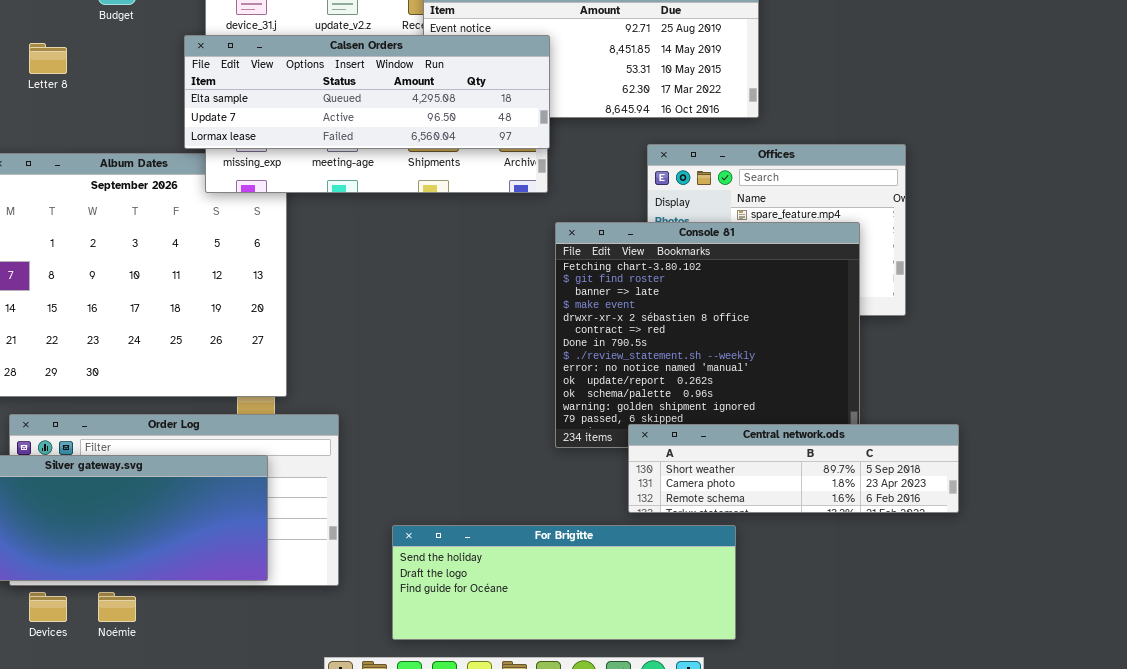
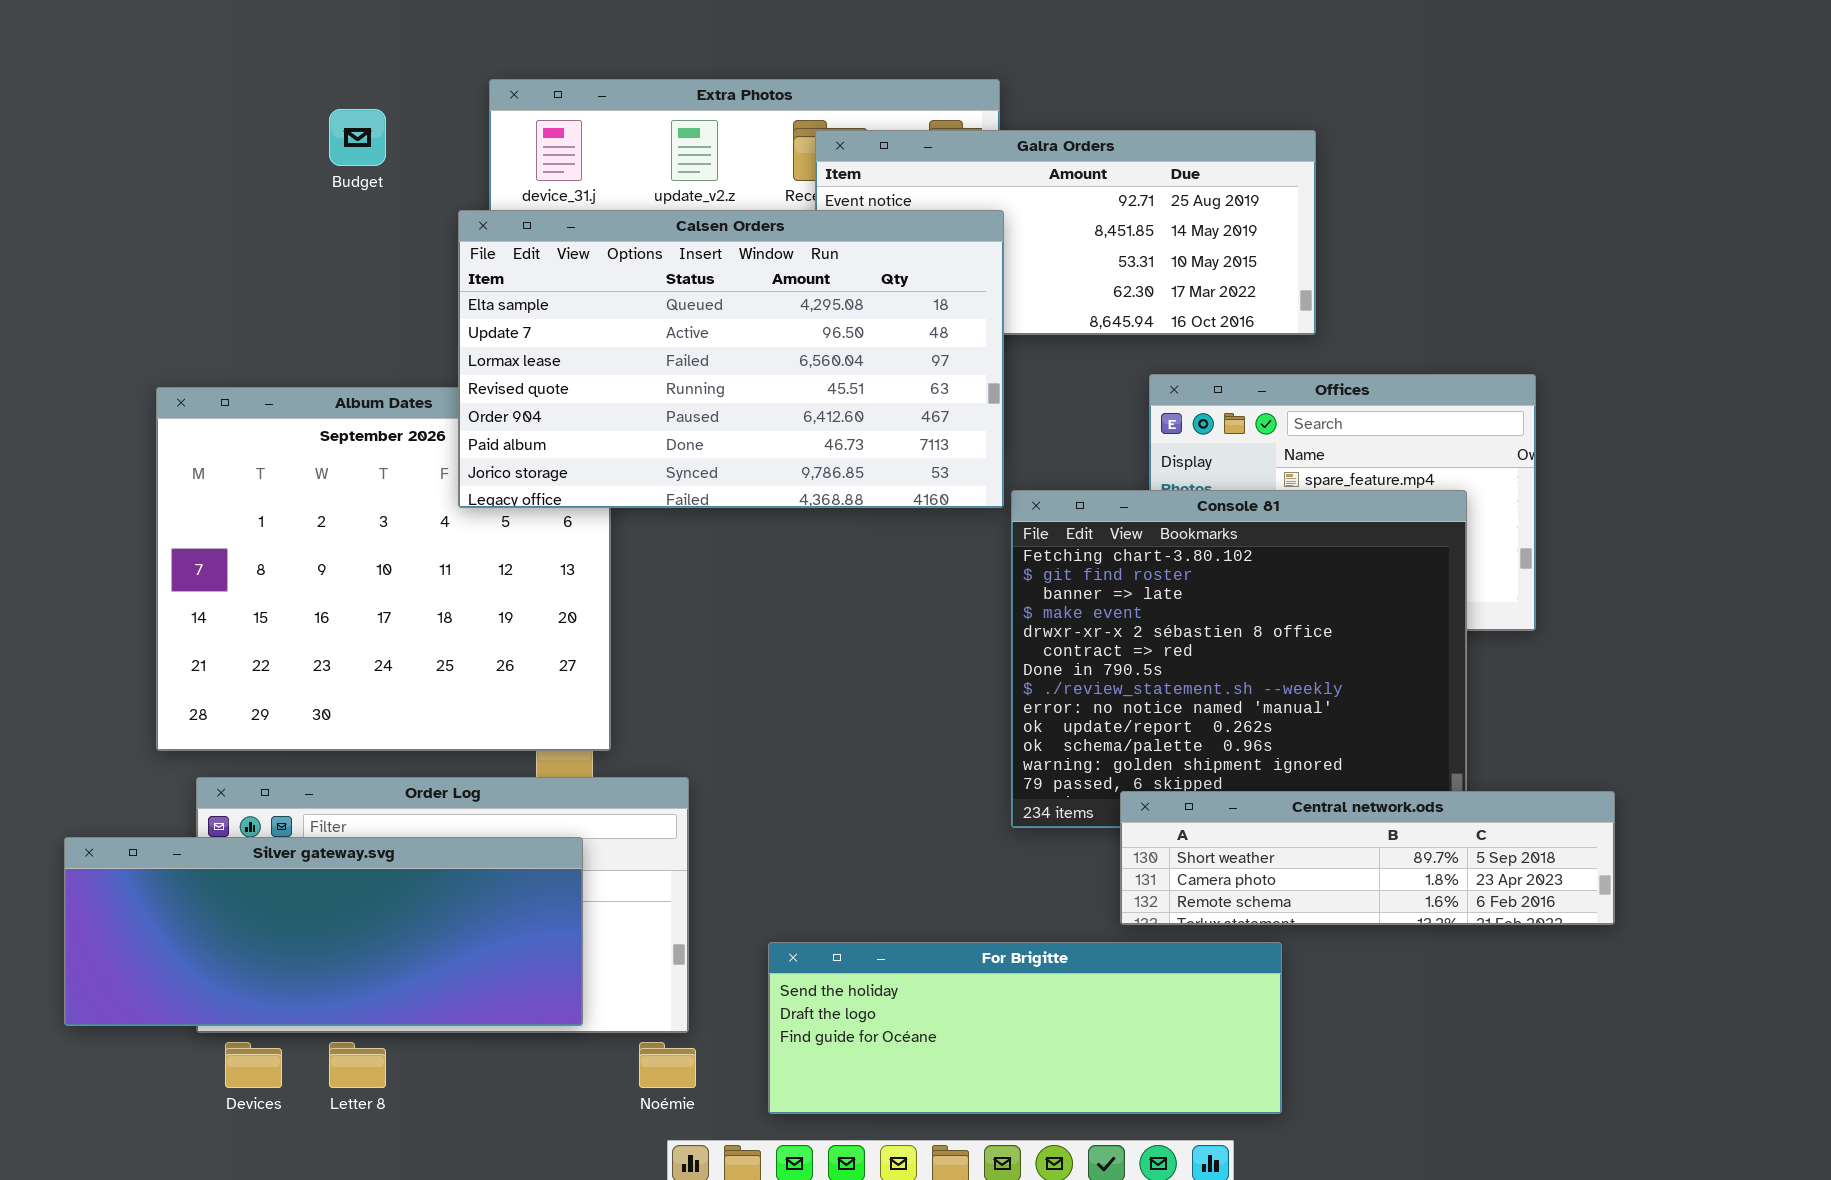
Calsen Orders: [184,35,550,149] -> [458,210,1004,508], resized
Letter 8: [29,43,67,74] -> [329,1042,386,1088], moved
Noémie: [98,592,136,622] -> [639,1042,696,1088], moved

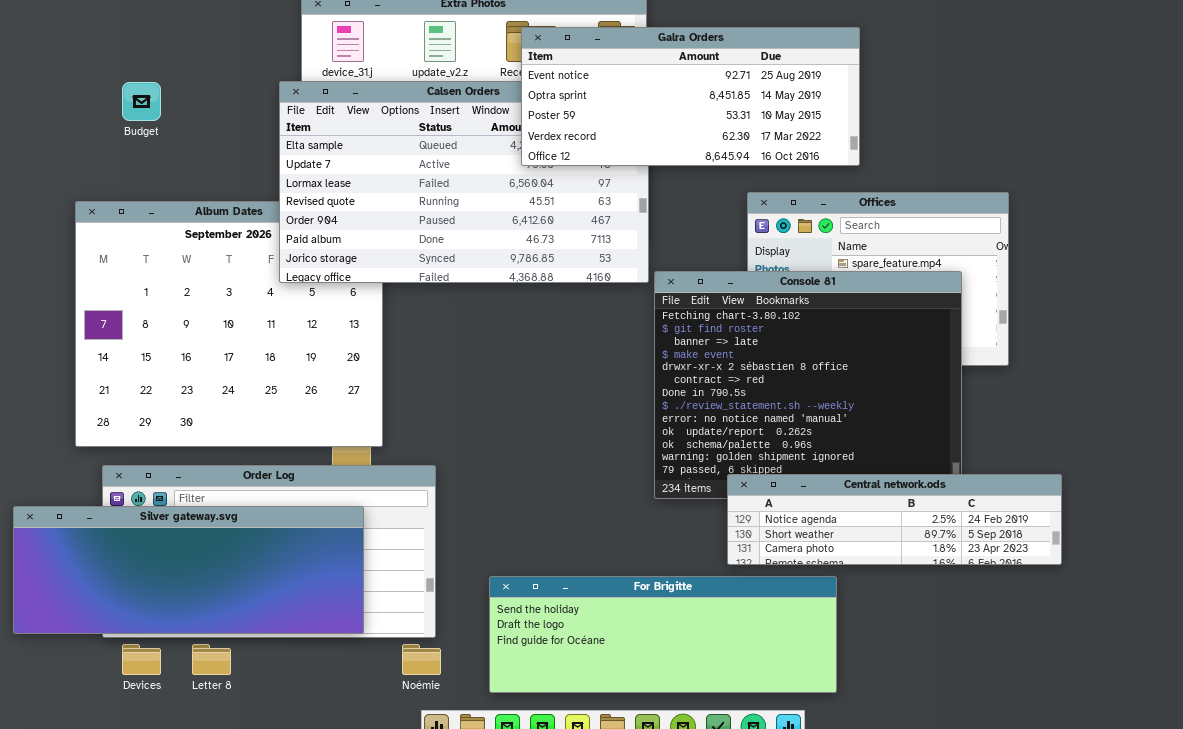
Budget: [329,109,386,166] -> [122,82,161,121], moved
Galra Orders: [815,130,1316,335] -> [521,27,860,166], raised
Central network.ods: [1120,791,1615,925] -> [727,474,1062,565], scrolled up 1 row

